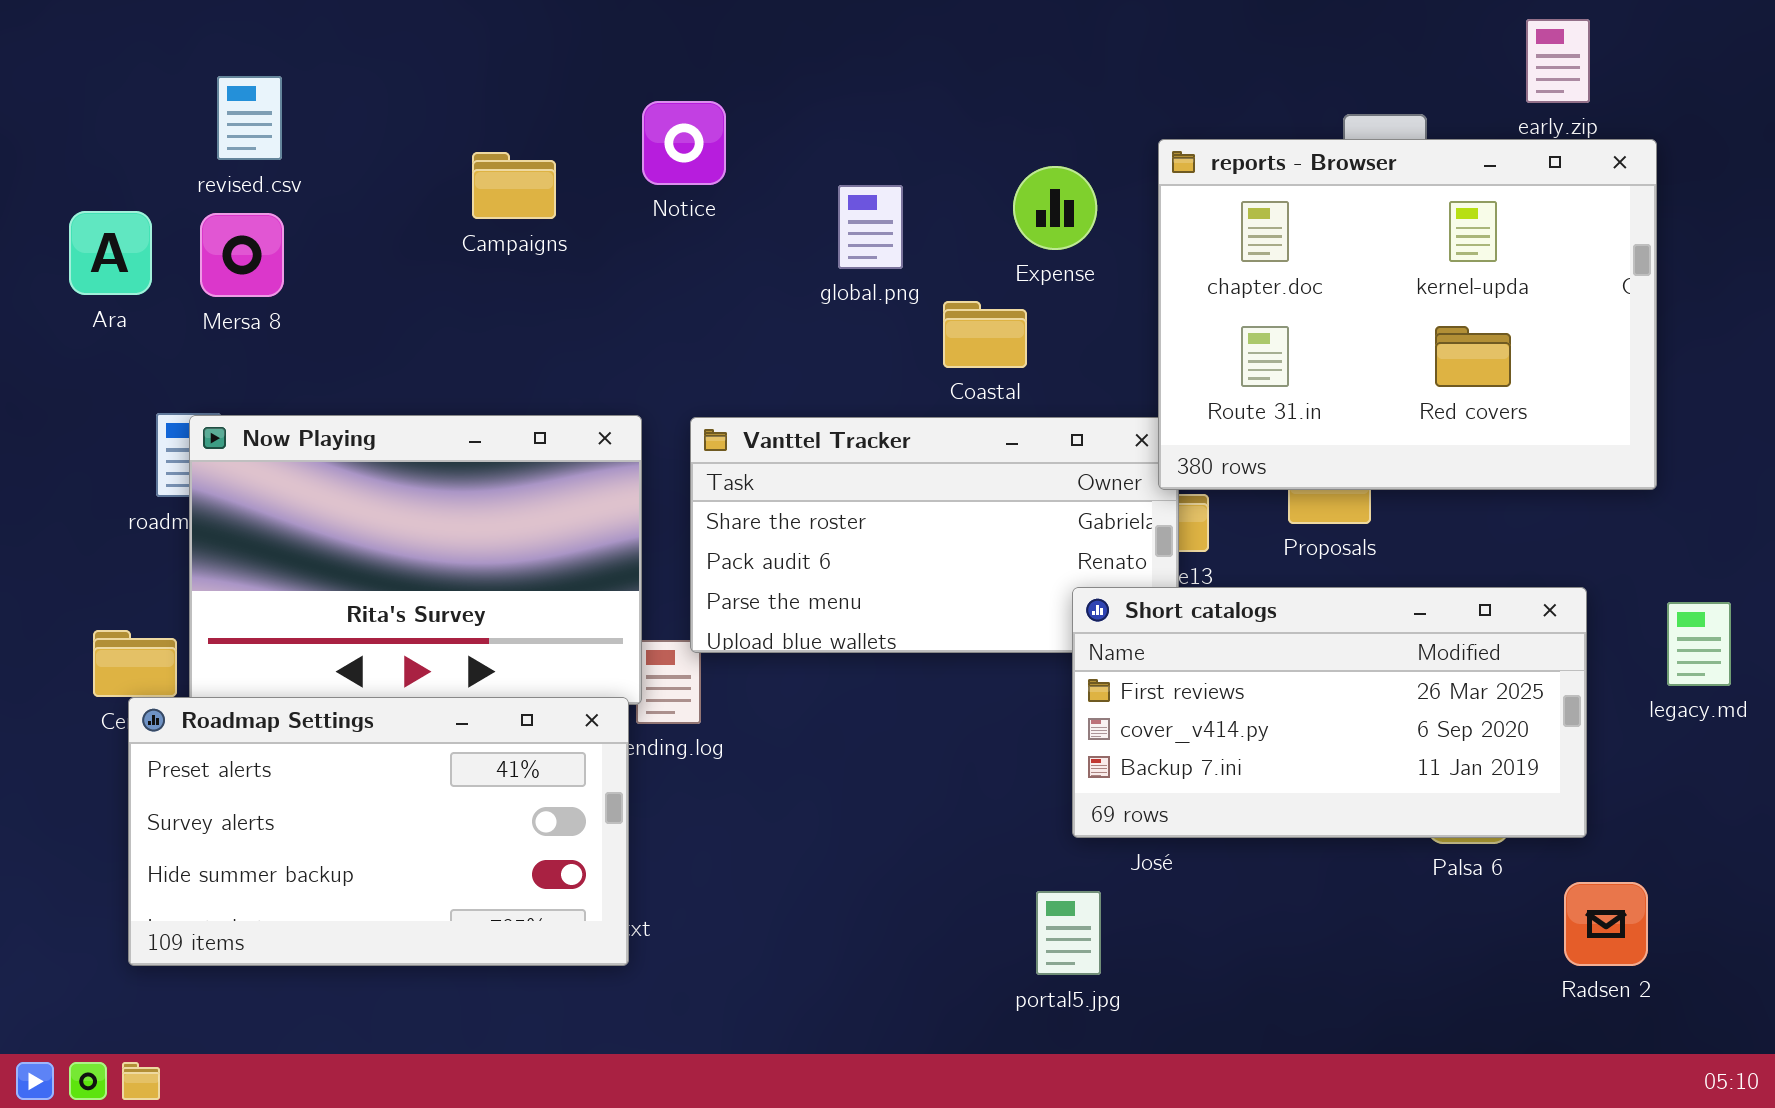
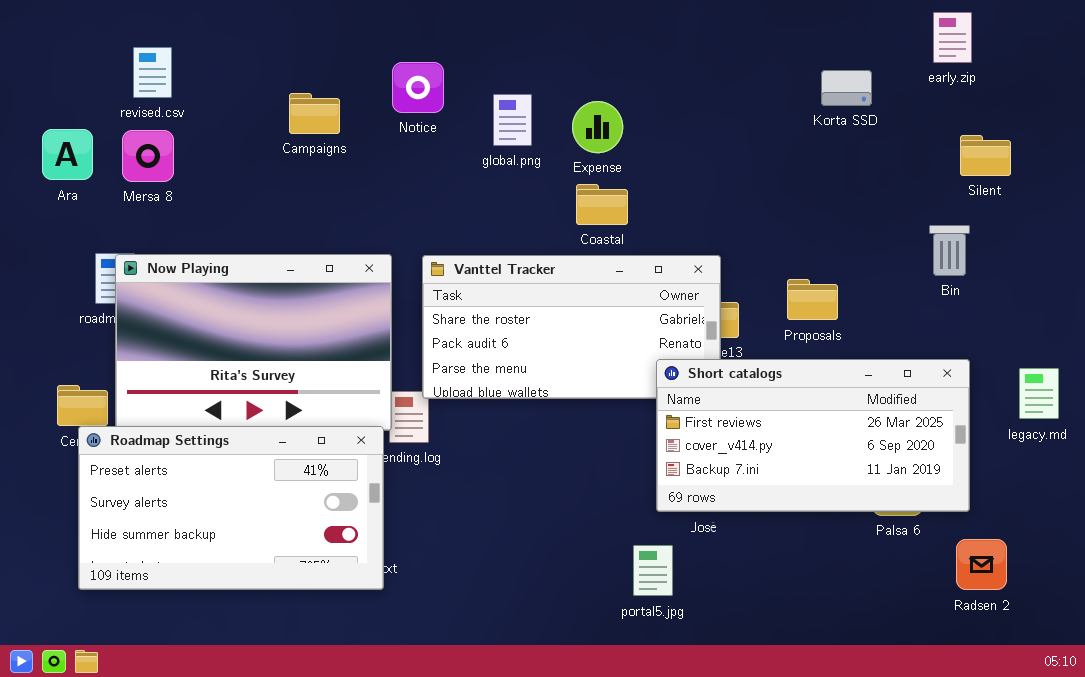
reports - Browser: [1158,139,1657,490] -> none, closed
Expense: [1013,166,1097,250] -> [572,101,623,153], moved
global.png: [838,185,903,269] -> [493,94,532,146], moved

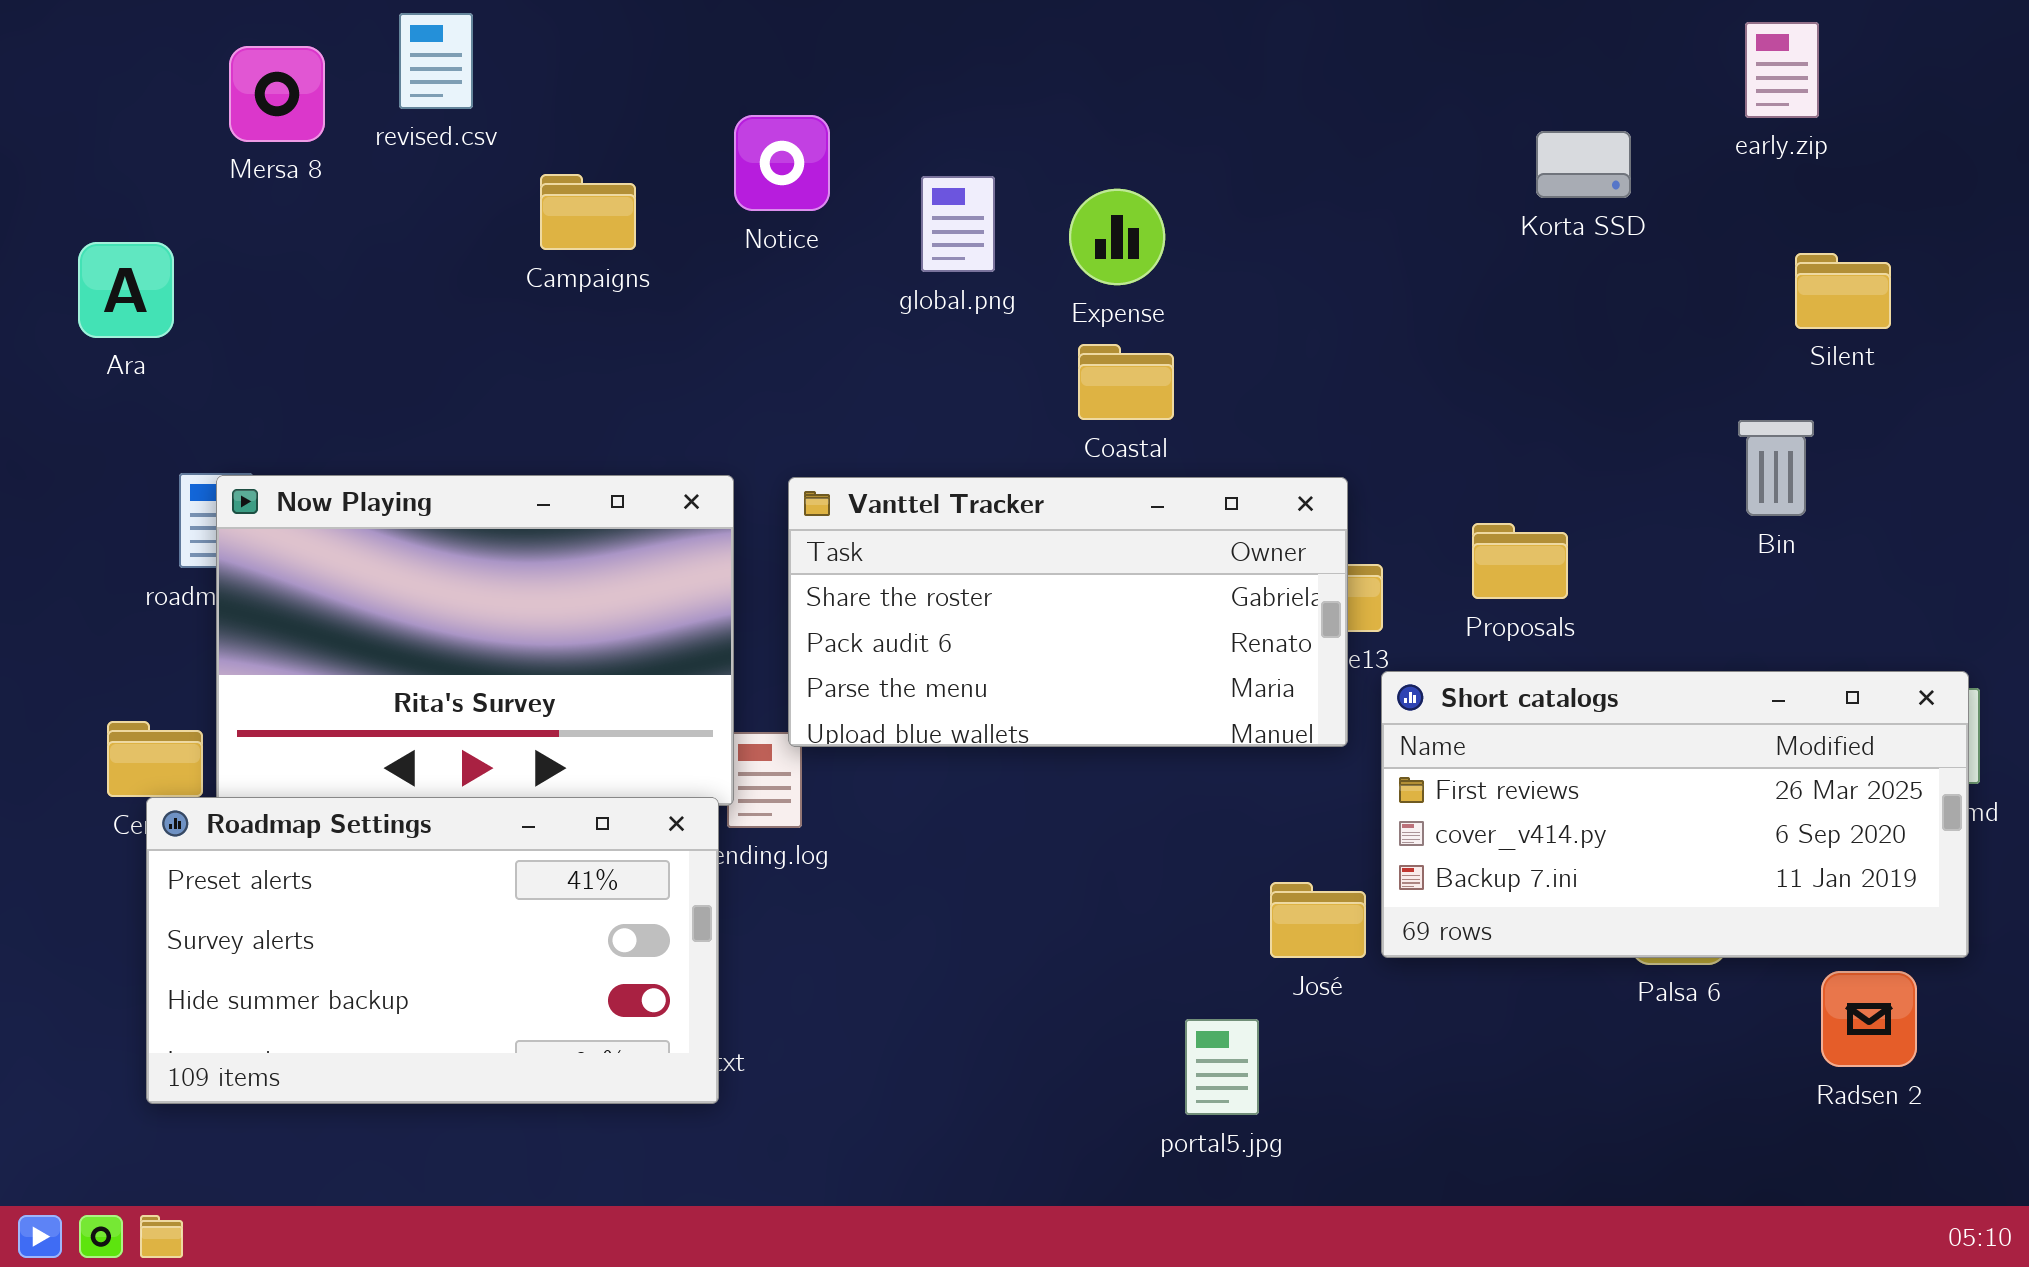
revised.csv: [133,47,172,98] -> [399,13,473,109], moved
Mersa 8: [122,130,174,182] -> [229,46,325,142], moved
Short catalogs: [656,359,970,512] -> [1381,671,1969,958], moved
Radsen 2: [956,539,1007,590] -> [1821,971,1917,1067], moved

